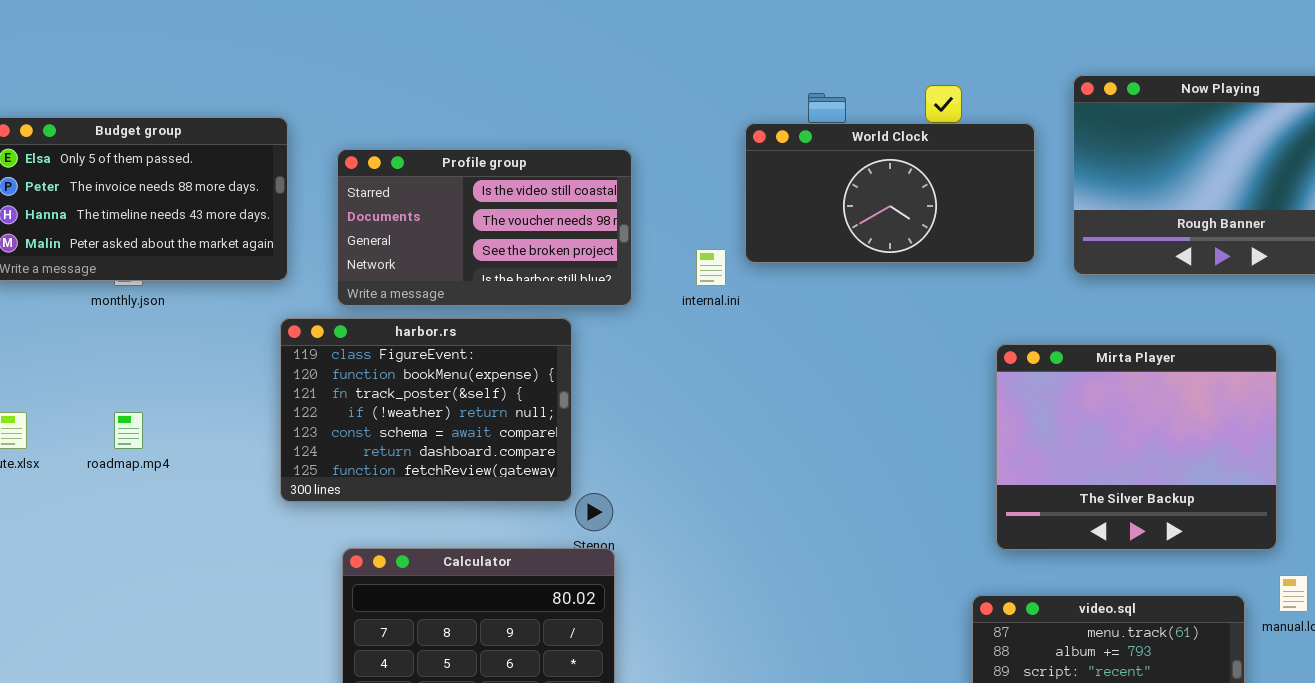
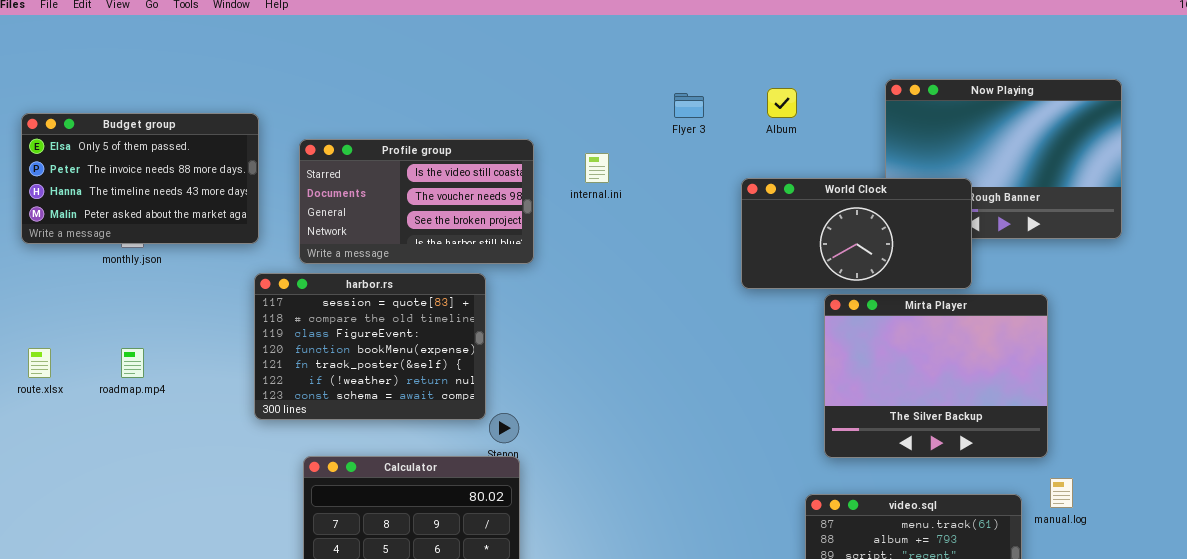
World Clock: [745,123,1035,263] -> [741,178,972,289], moved
internal.ini: [696,249,726,286] -> [585,153,609,183], moved
harbor.rs: [280,318,572,502] -> [254,273,486,420], scrolled up 2 rows

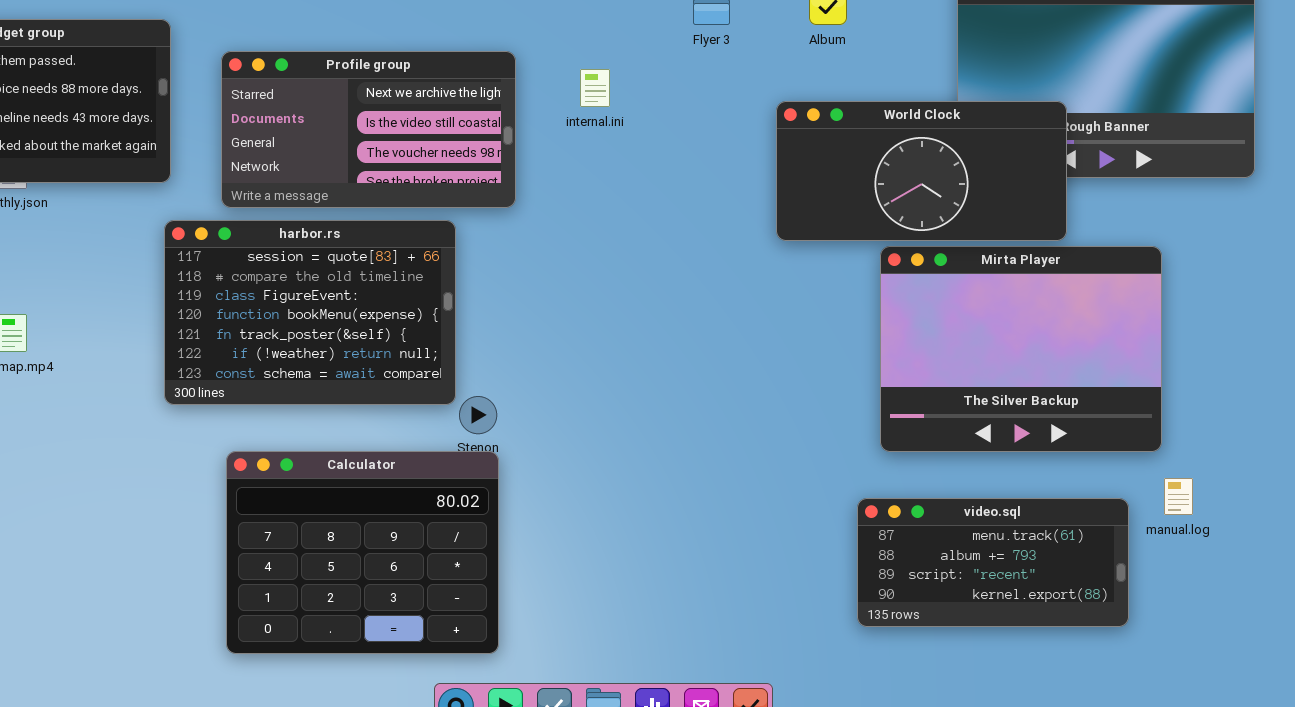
Profile group: [299,139,534,264] -> [221,51,516,208], scrolled up 1 row

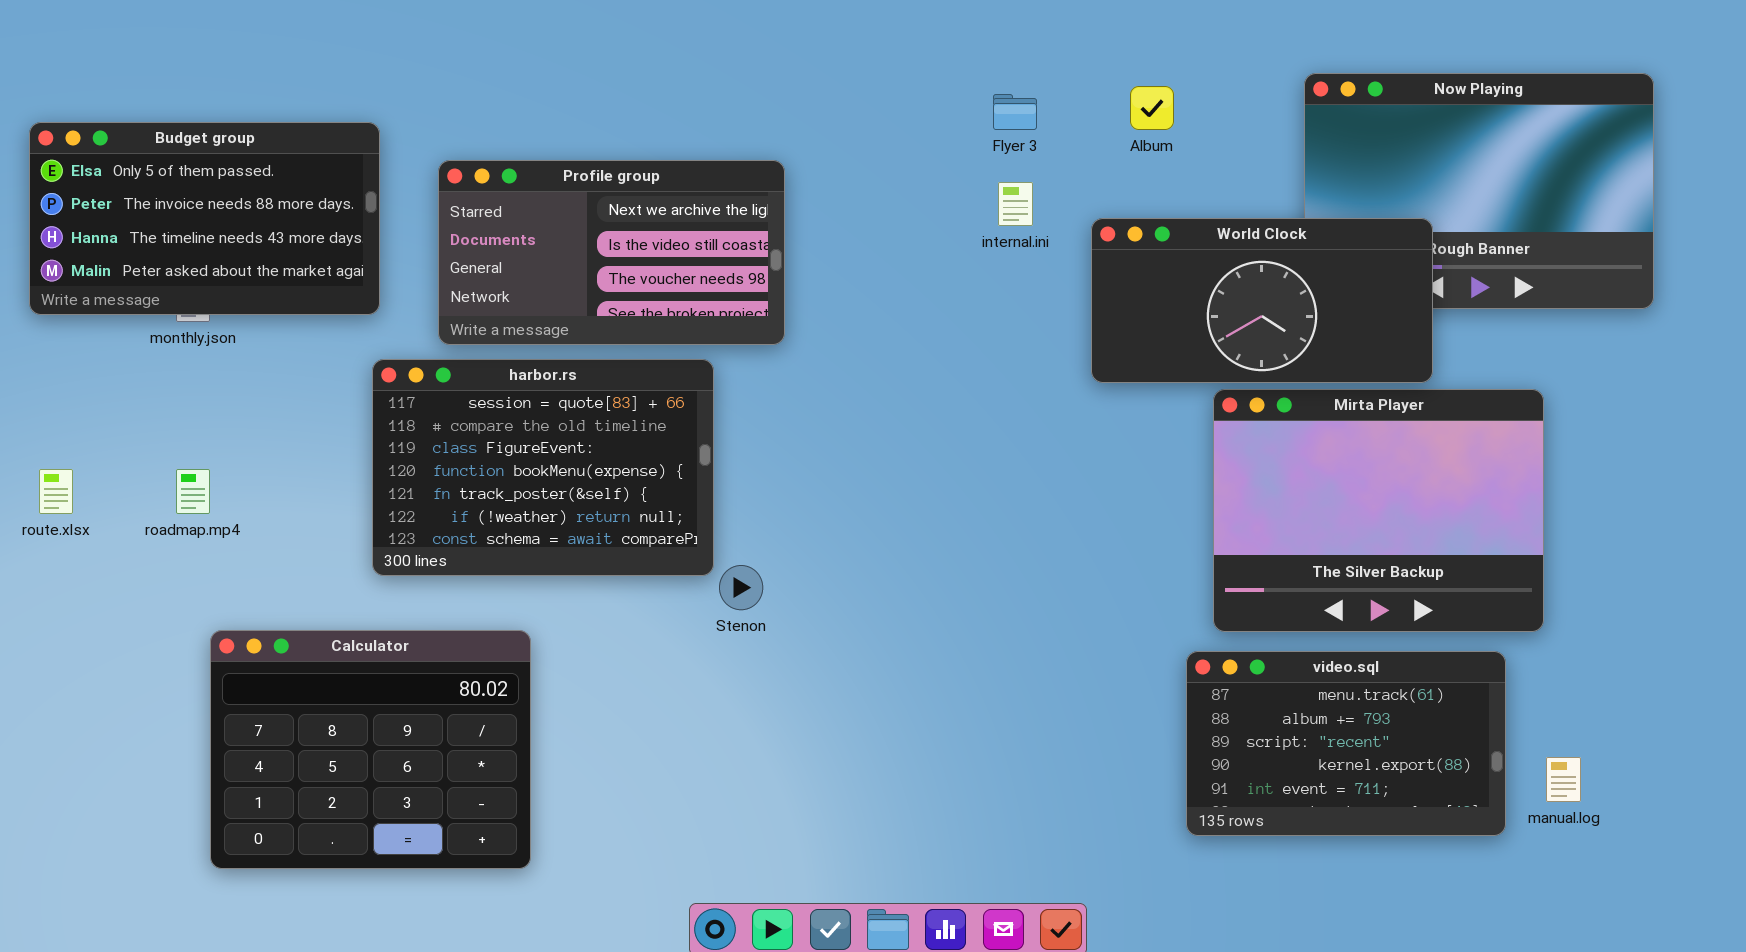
internal.ini: [580,69,610,107] -> [998,182,1033,226], moved
Calculator: [226,451,499,654] -> [210,630,531,869], moved
manual.log: [1164,478,1193,515] -> [1546,757,1581,802], moved
video.sql: [857,498,1129,627] -> [1186,651,1506,836], resized

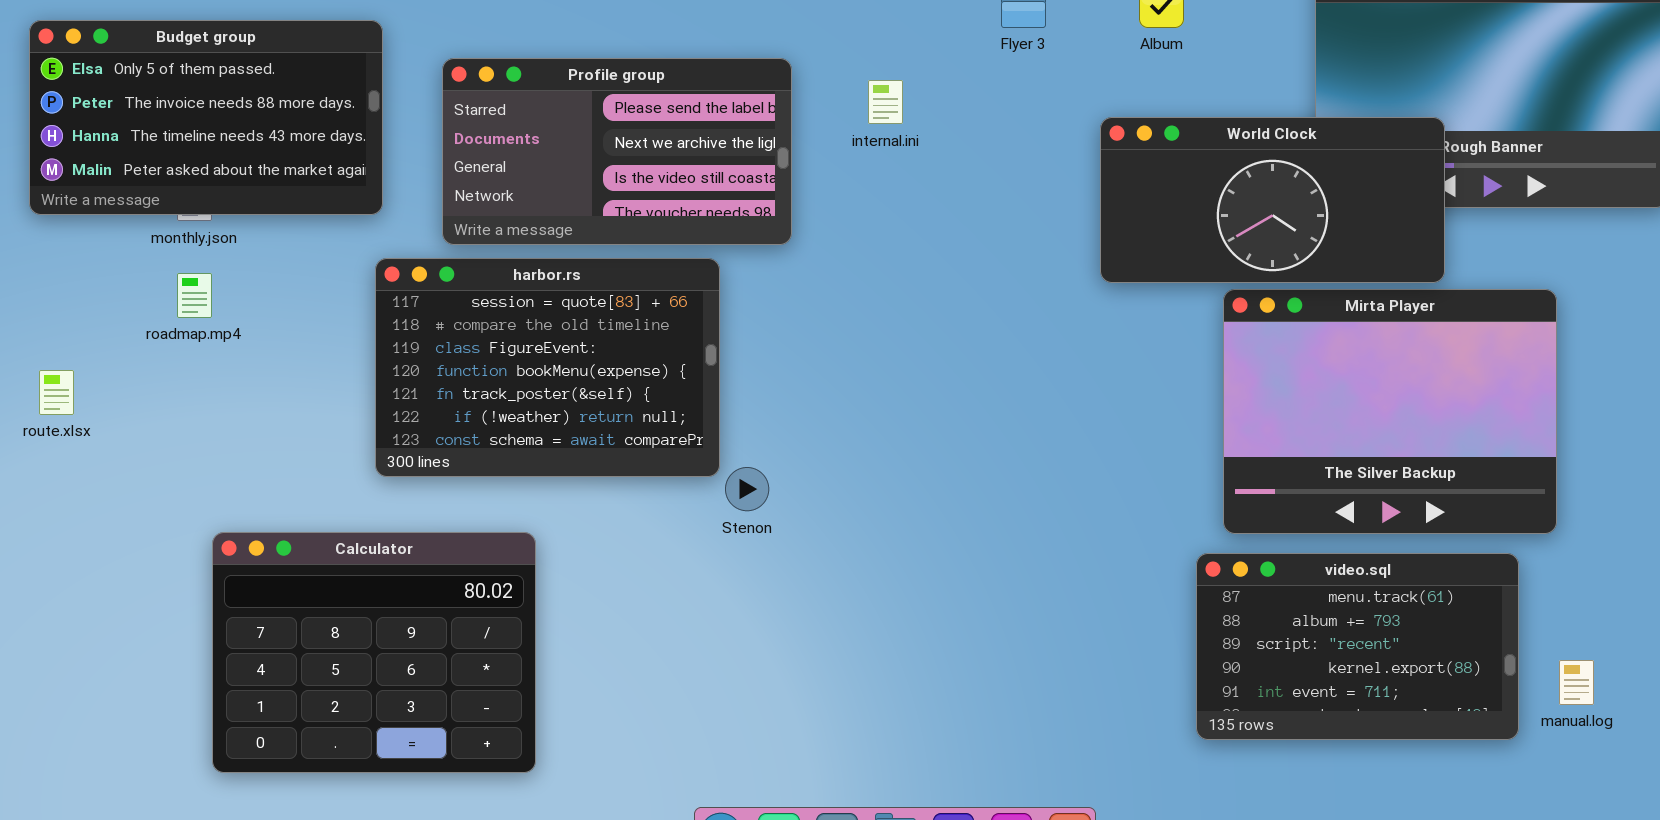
Profile group: [438,160,785,345] -> [442,58,792,245], scrolled up 1 row
internal.ini: [998,182,1033,226] -> [868,80,903,124], moved
roadmap.mp4: [176,469,210,514] -> [177,273,212,318], moved

